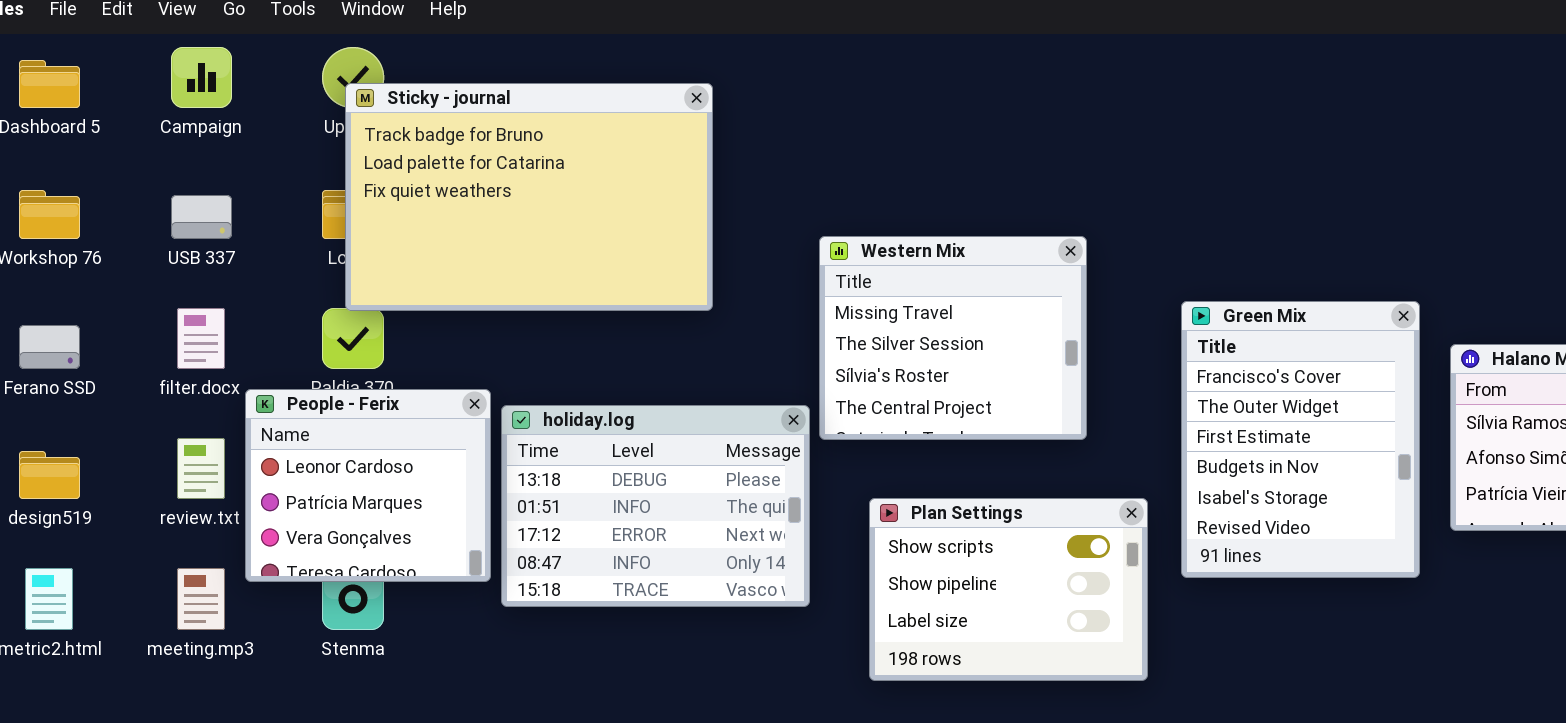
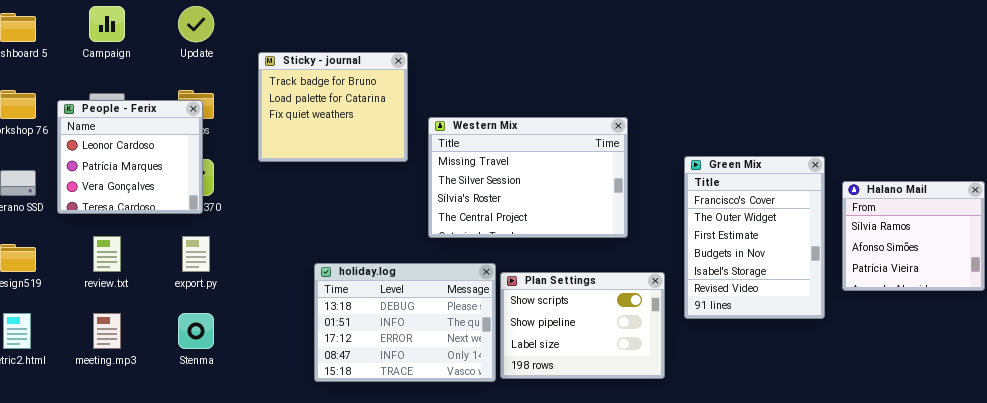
Sticky - journal: [345,83,713,311] -> [258,52,408,162], resized
Western Mix: [819,236,1087,440] -> [428,117,628,238], resized
People - Ferix: [245,389,491,582] -> [57,100,203,214], moved
holiday.log: [501,405,810,607] -> [314,263,496,382], moved

